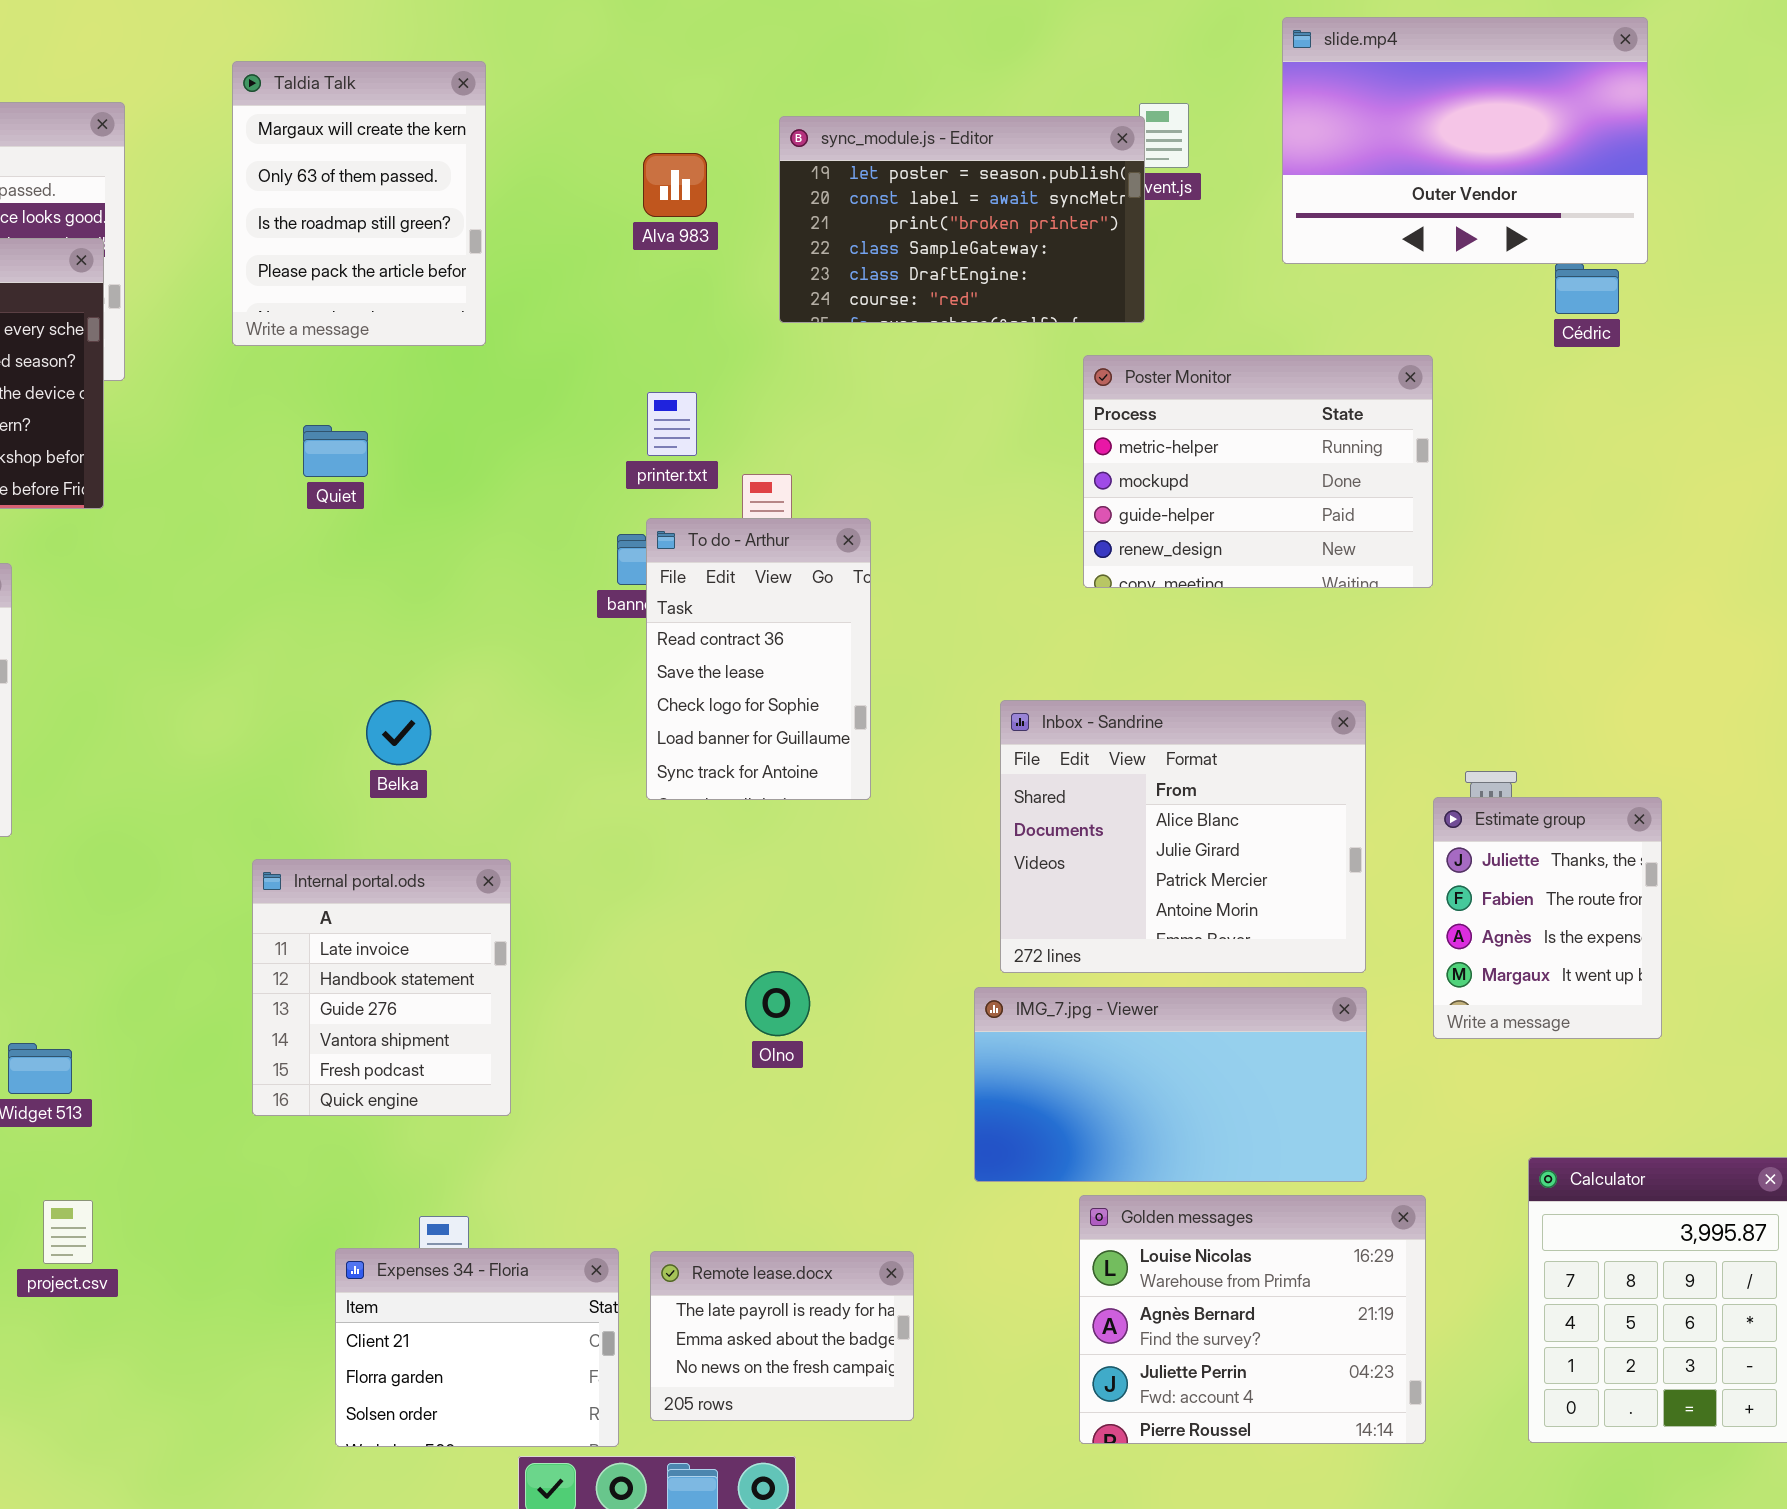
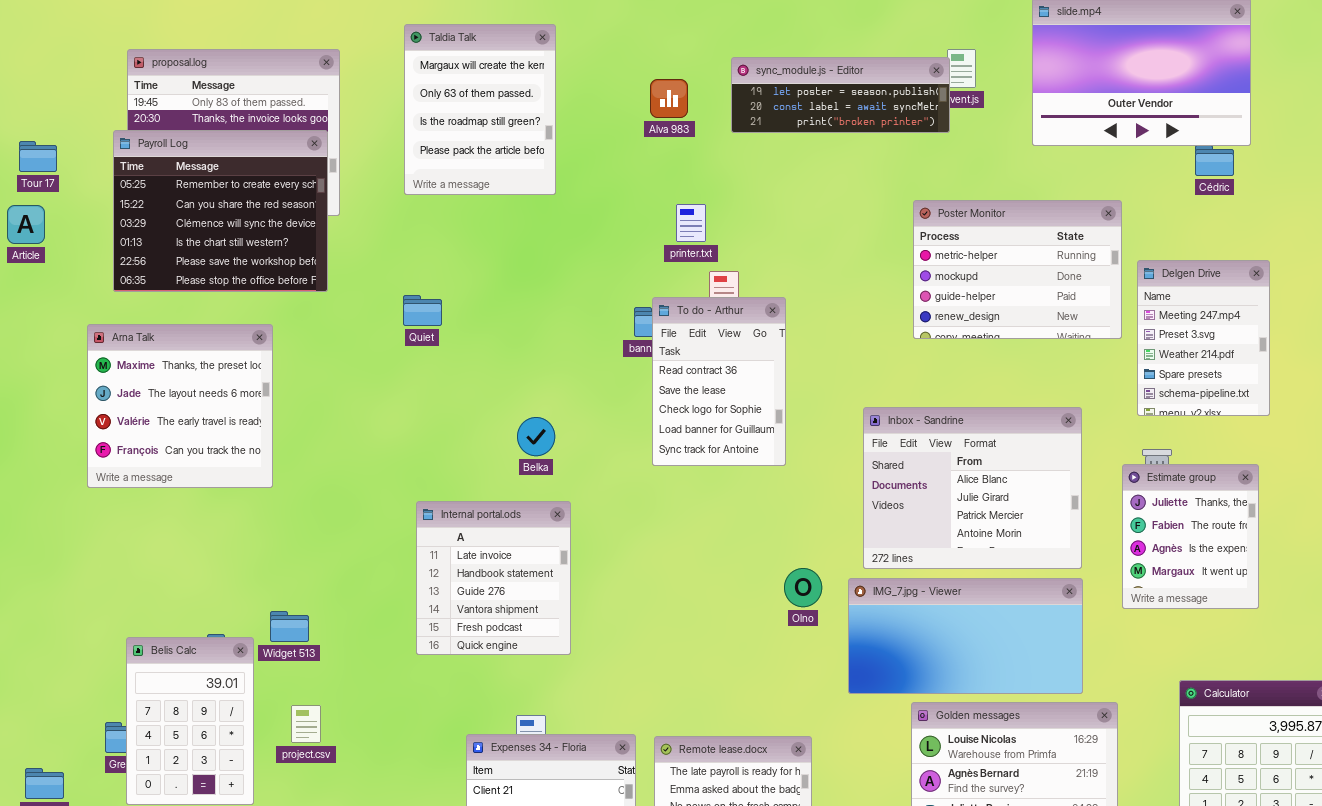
sync_module.js - Editor: [779,116,1145,323] -> [731,57,950,133], resized
printer.txt: [647,392,697,456] -> [676,204,706,242], moved
Quiet: [303,425,368,477] -> [403,295,442,326], moved
Delgen Drive: none -> [1137,260,1270,416], opened
Belka: [366,700,431,765] -> [517,417,555,456], moved
Olno: [745,971,810,1036] -> [784,568,822,607], moved

